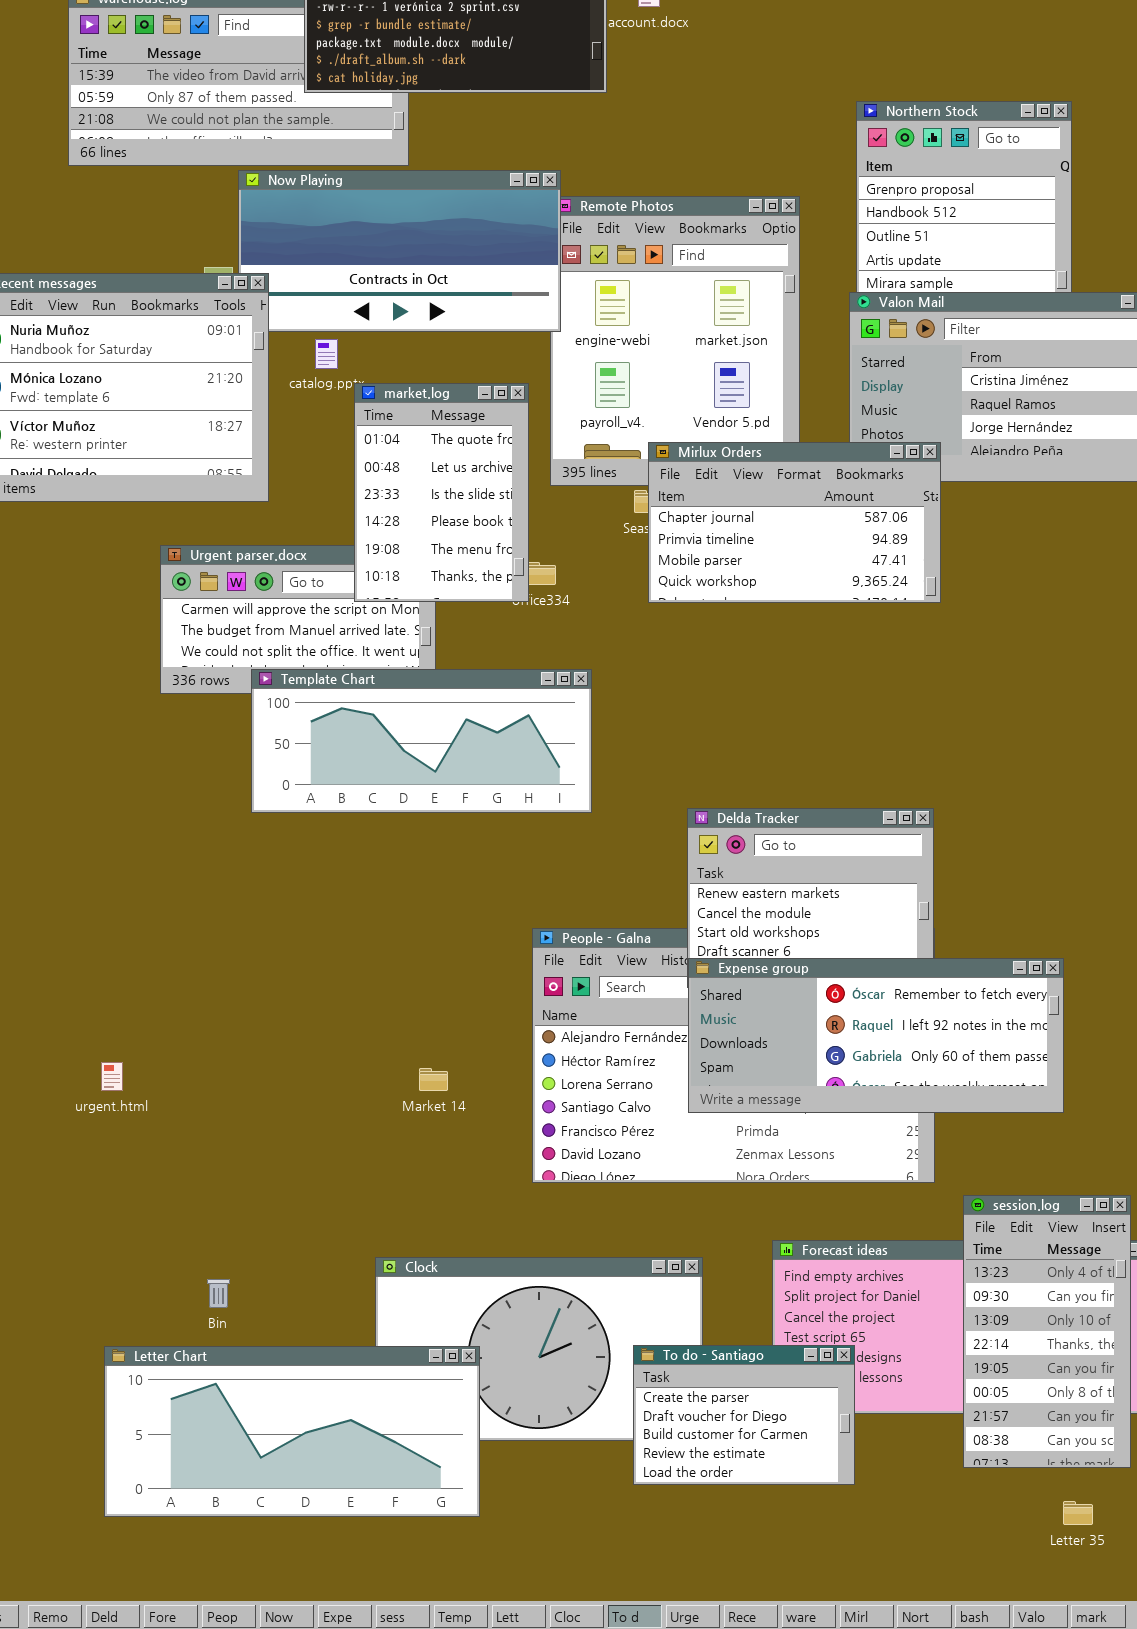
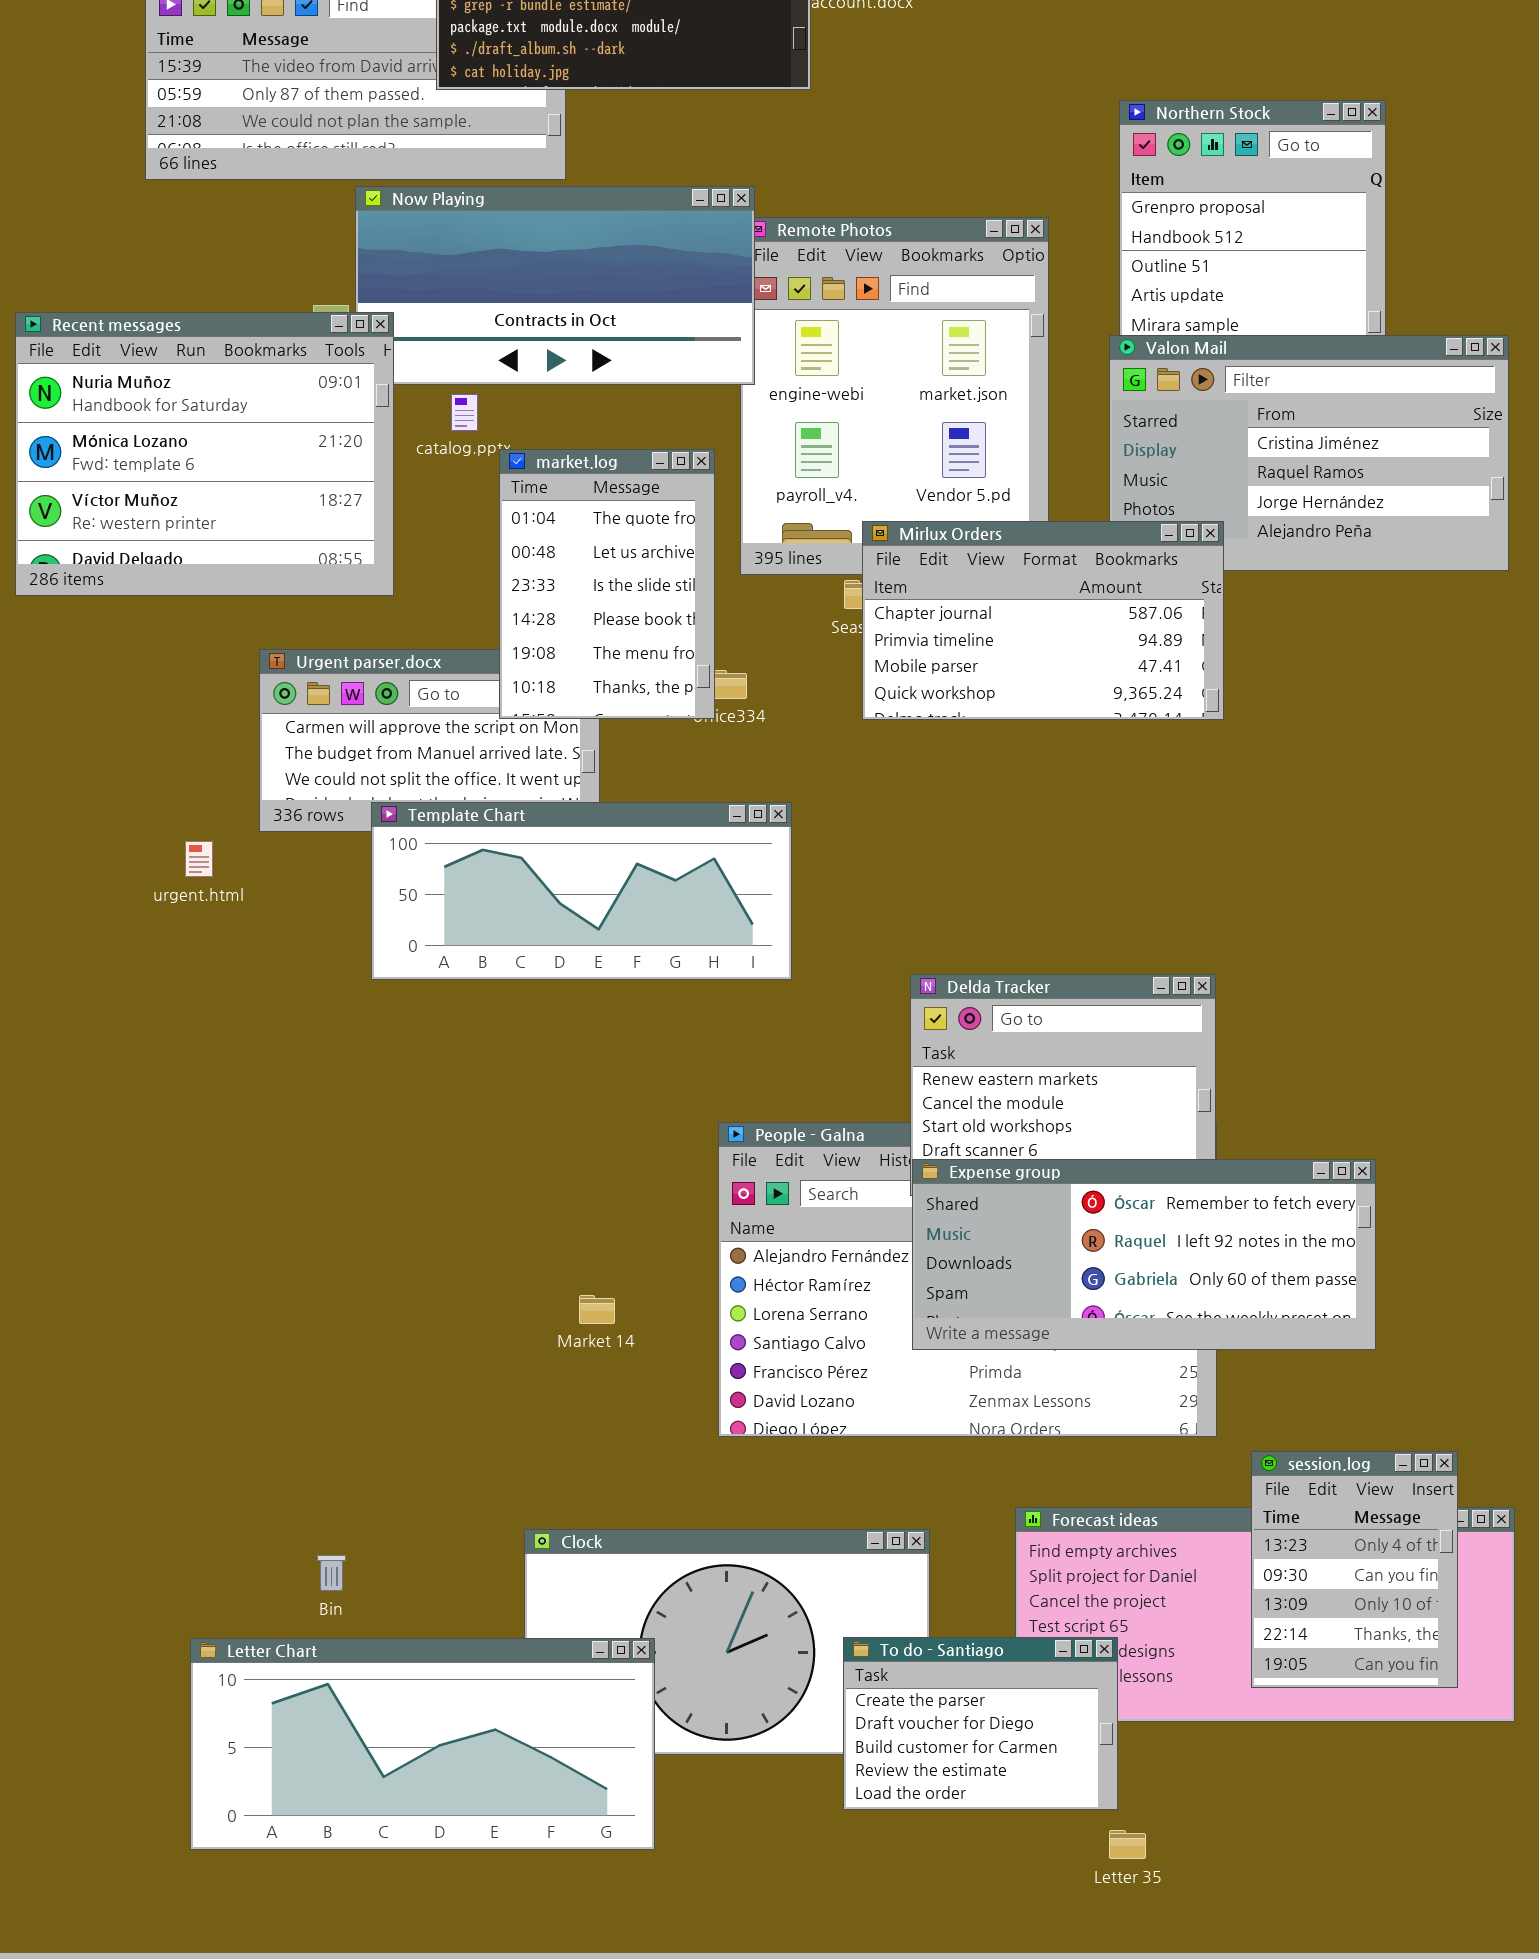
urgent.html: [101,1062,123,1091] -> [185,841,213,877], moved
session.log: [963,1195,1131,1468] -> [1251,1451,1458,1688], resized
Letter 35: [1063,1501,1093,1525] -> [1109,1830,1146,1859], moved

